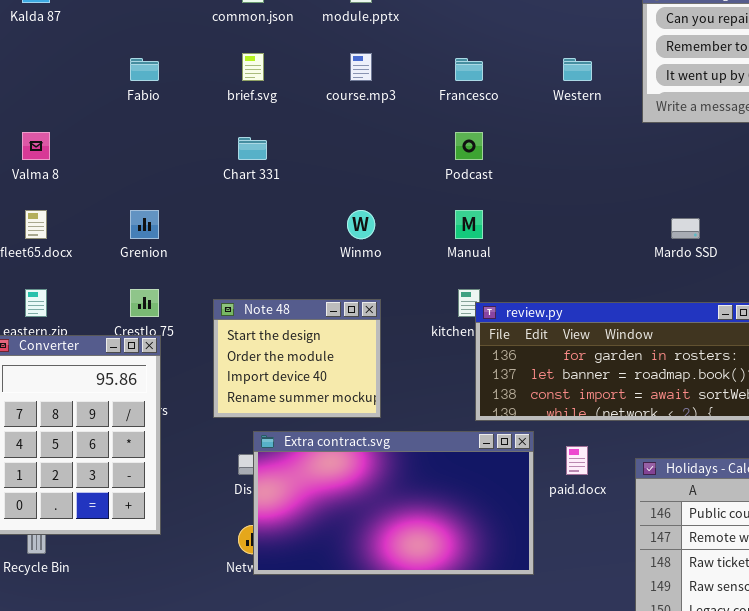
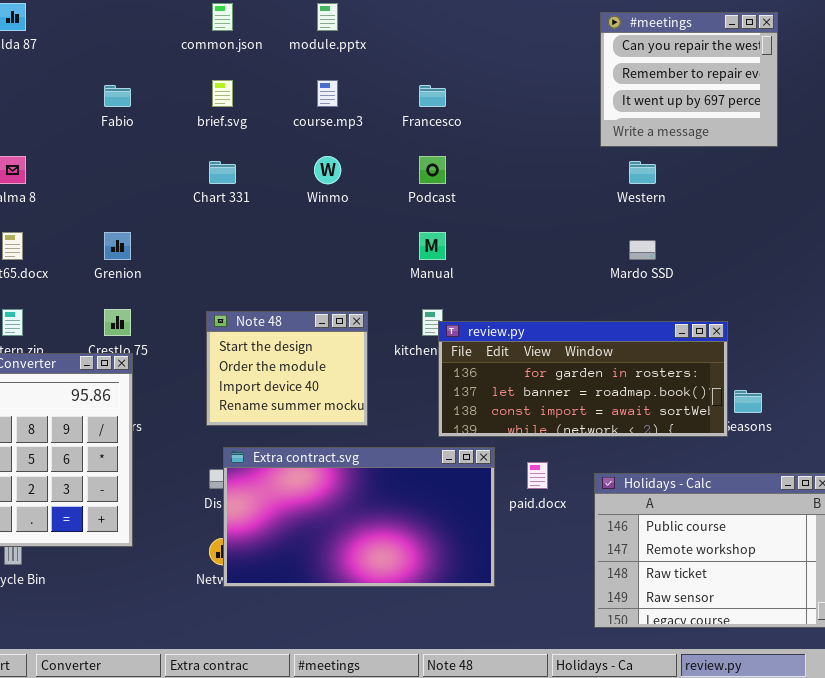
Western: [563,58,592,81] -> [629,161,656,184], moved
Winmo: [347,210,375,239] -> [314,156,341,184], moved
Note 48: [213,299,381,418] -> [206,311,368,426], moved

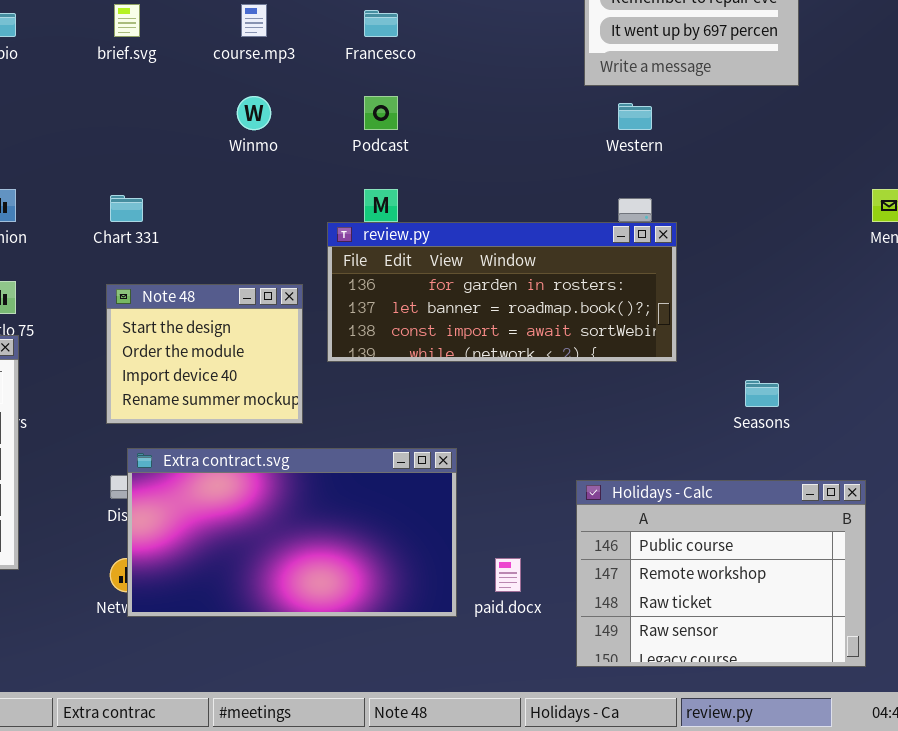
Chart 331: [209,161,236,184] -> [110,195,143,222], moved
review.py: [438,321,728,437] -> [327,222,677,362], moved
paid.docx: [527,462,548,489] -> [495,558,521,592], moved

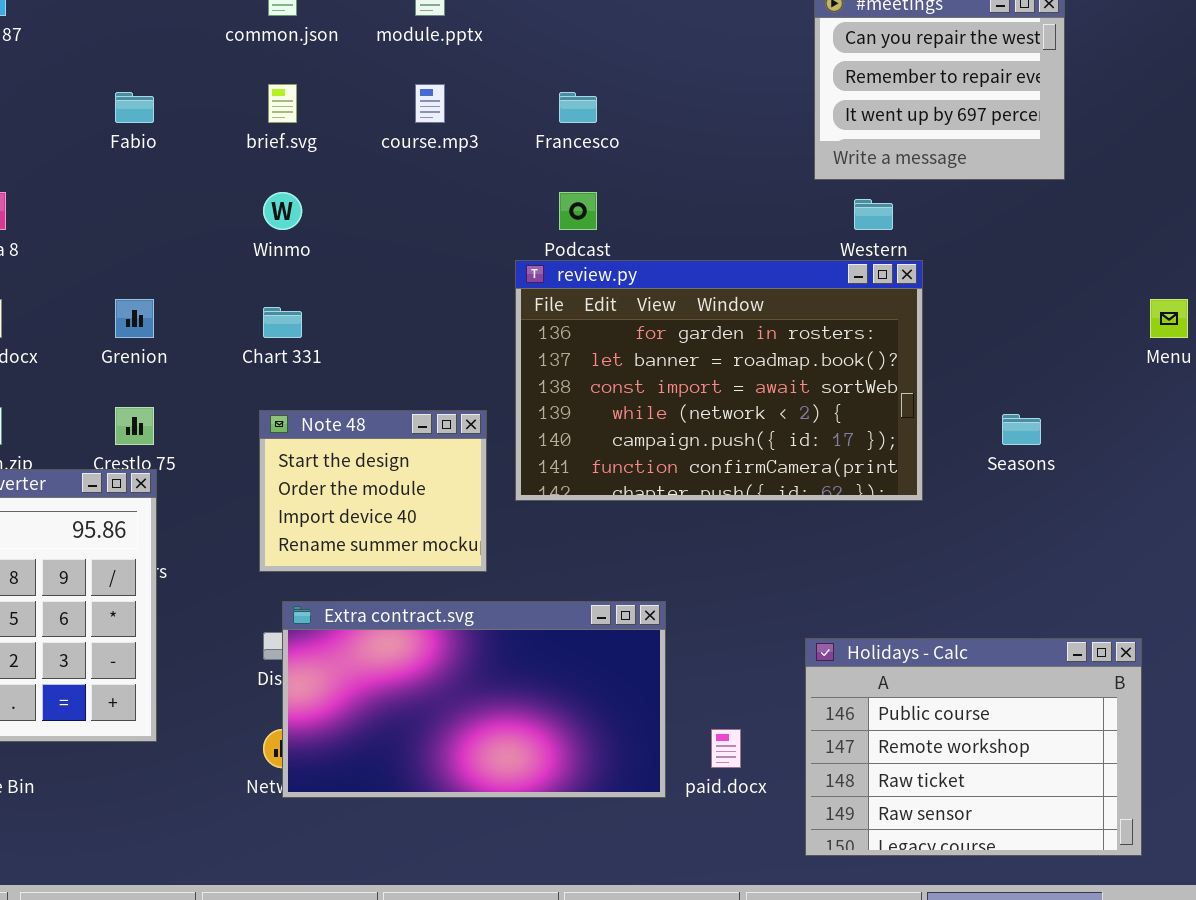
Winmo: [237,96,271,130] -> [263,192,302,230], moved
review.py: [327,222,677,362] -> [515,260,923,501], resized
Seasons: [745,380,779,407] -> [1002,414,1041,445], moved

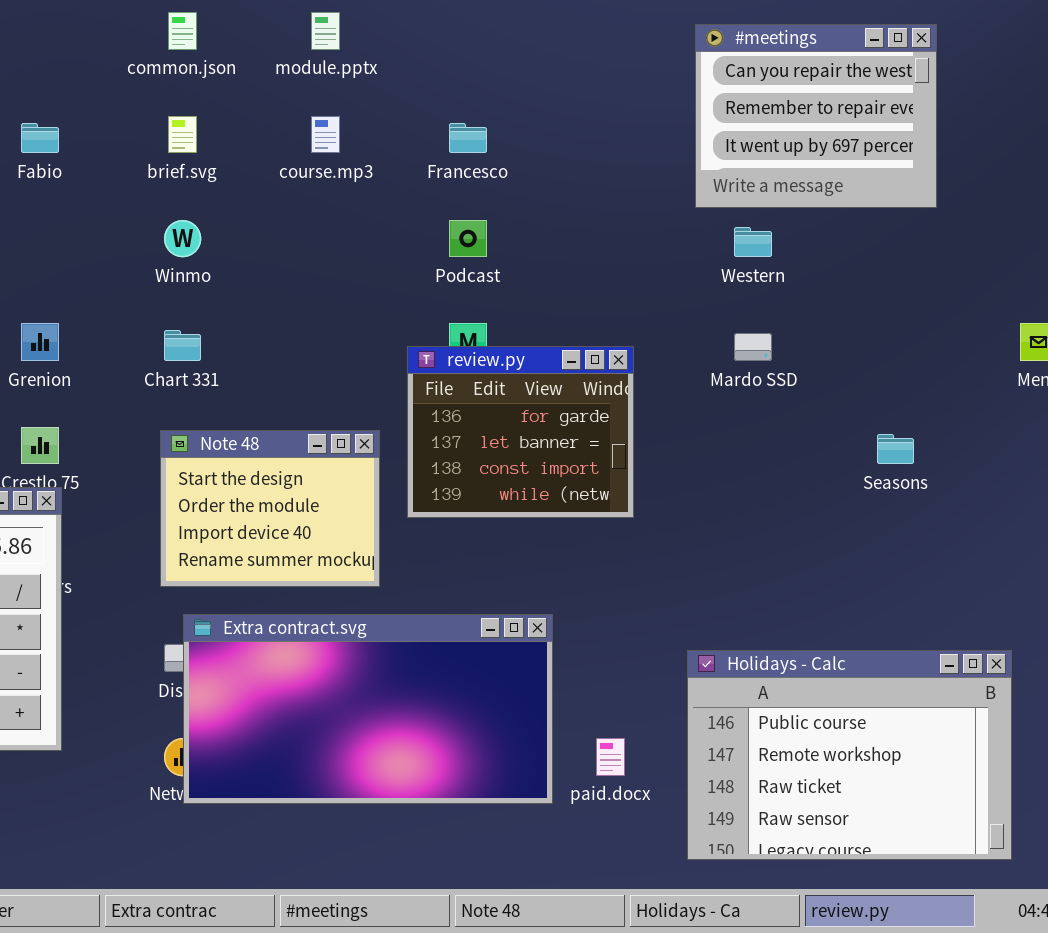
review.py: [515,260,923,501] -> [407,346,634,518], resized

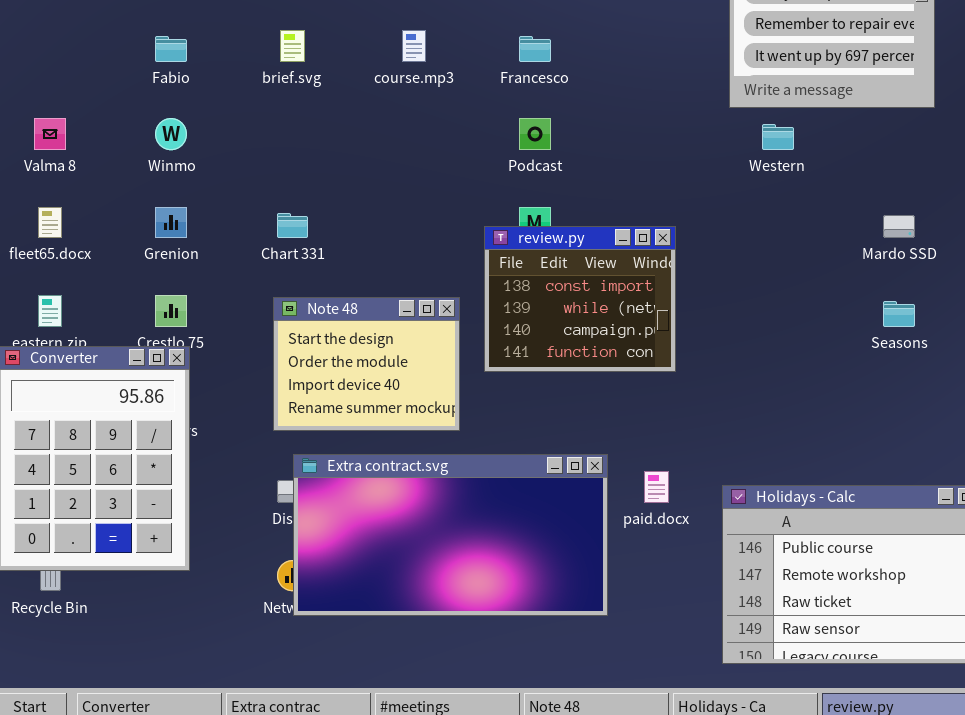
Winmo: [164,220,201,257] -> [155,118,187,150], moved
Mardo SSD: [734,333,772,361] -> [883,215,915,238], moved
review.py: [407,346,634,518] -> [484,226,676,372], scrolled down 2 rows
paid.docx: [596,738,625,776] -> [644,471,669,503], moved

